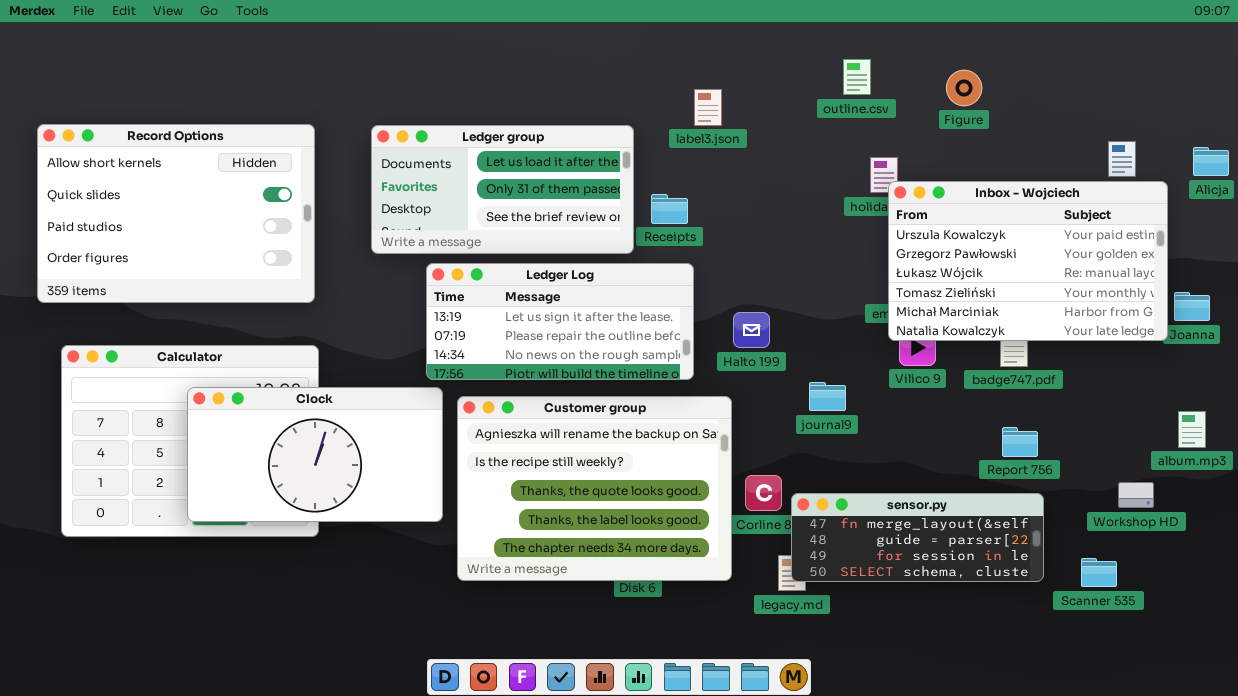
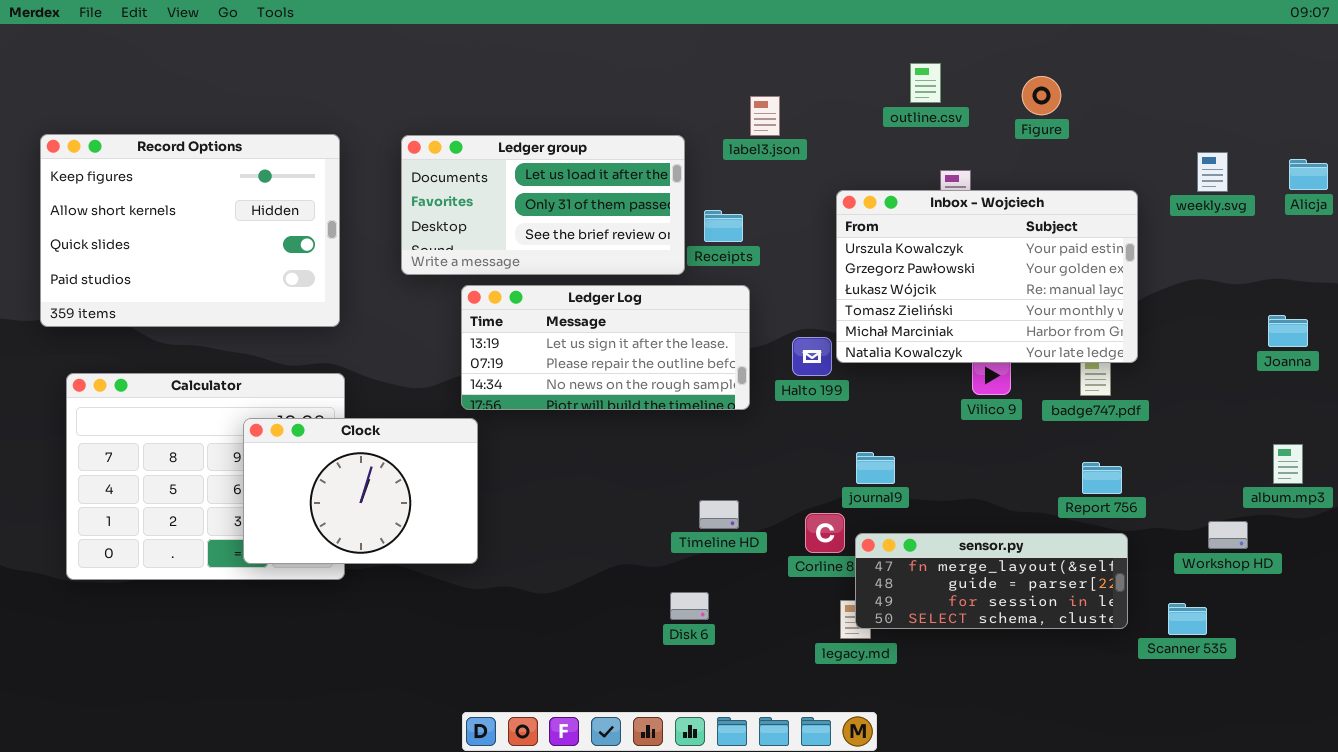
Record Options: [37,124,315,303] -> [40,134,340,327], scrolled up 1 row
Inbox - Wojciech: [888,181,1168,341] -> [836,190,1138,363], moved
journal9: [809,382,846,411] -> [856,452,895,484], moved
Clock: [187,387,443,522] -> [243,418,478,564], resized
Customer group: [457,396,732,581] -> none, closed

